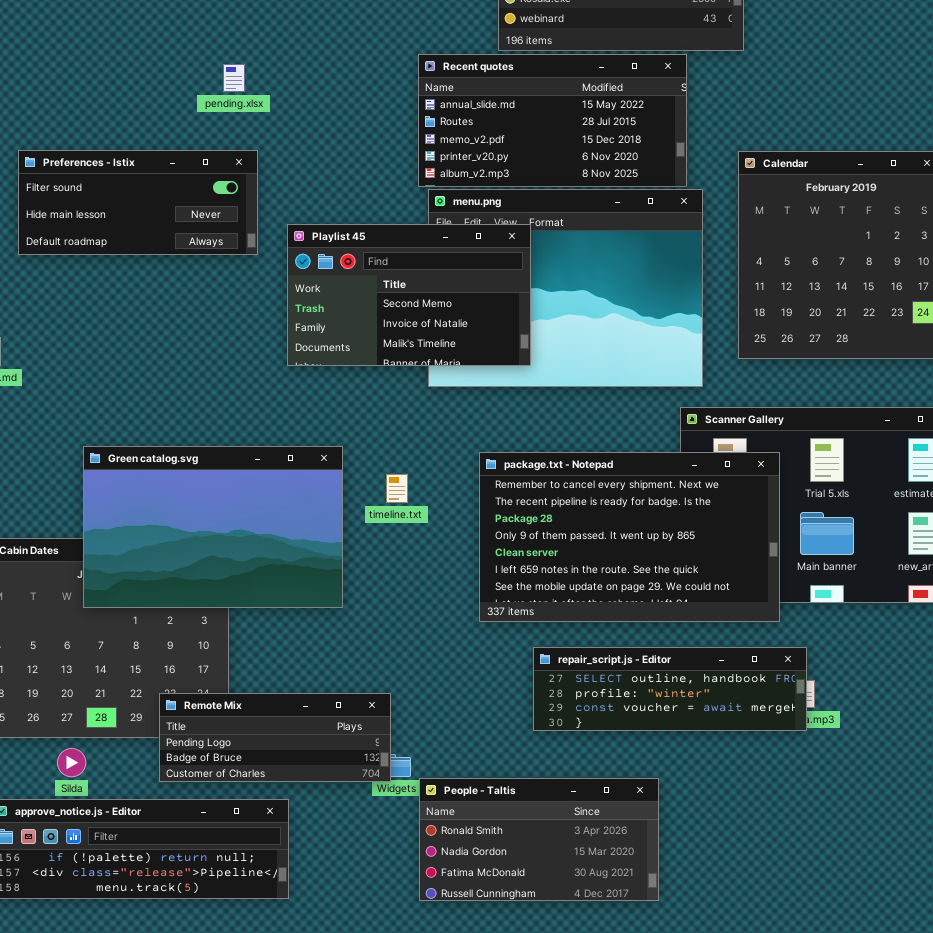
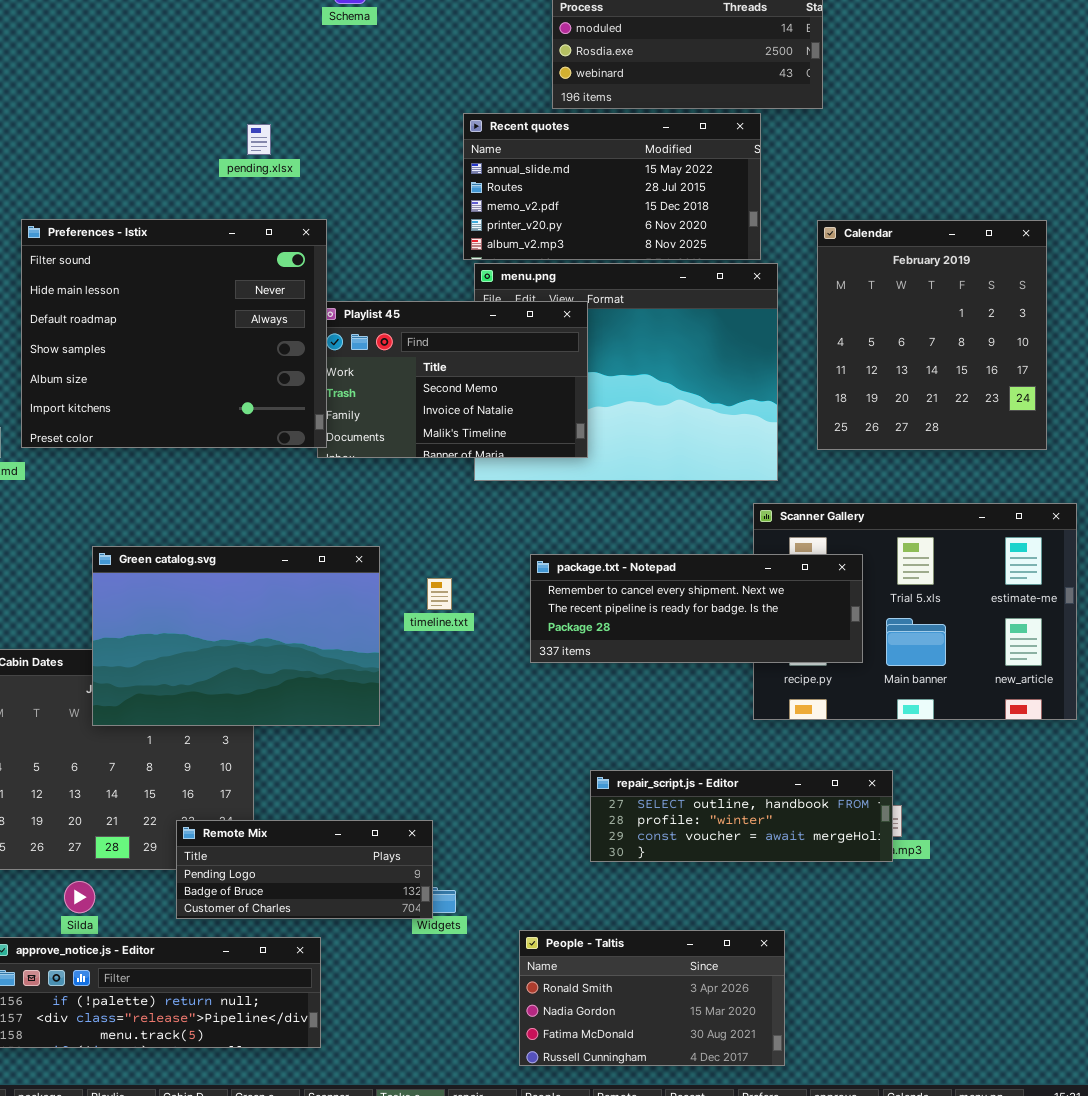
Preferences - Istix: [18,150,258,255] -> [21,219,327,448], resized
package.txt - Notepad: [479,452,780,622] -> [530,554,863,663], resized
People - Taltis: [419,778,659,901] -> [519,930,785,1066], moved

